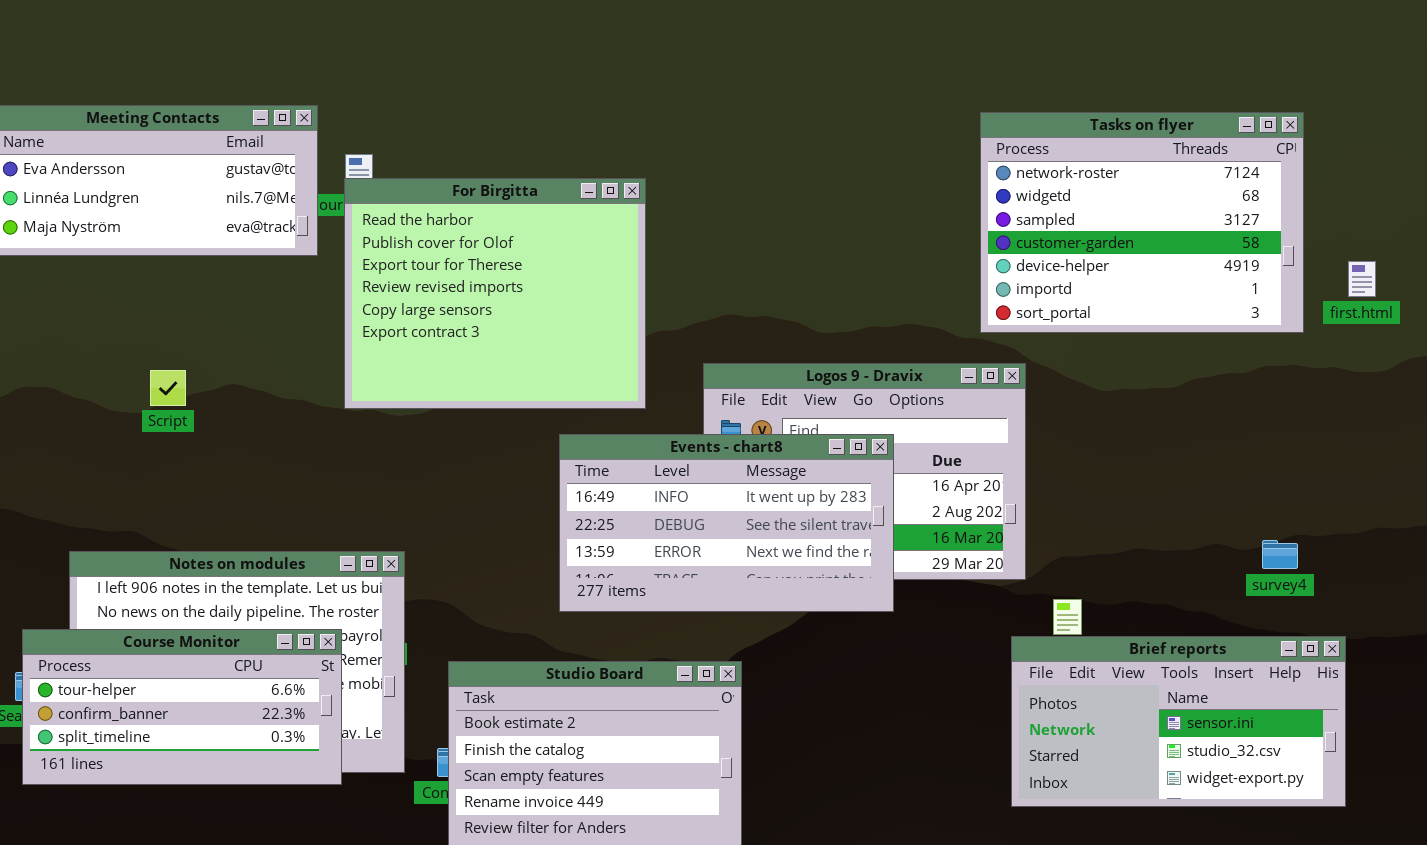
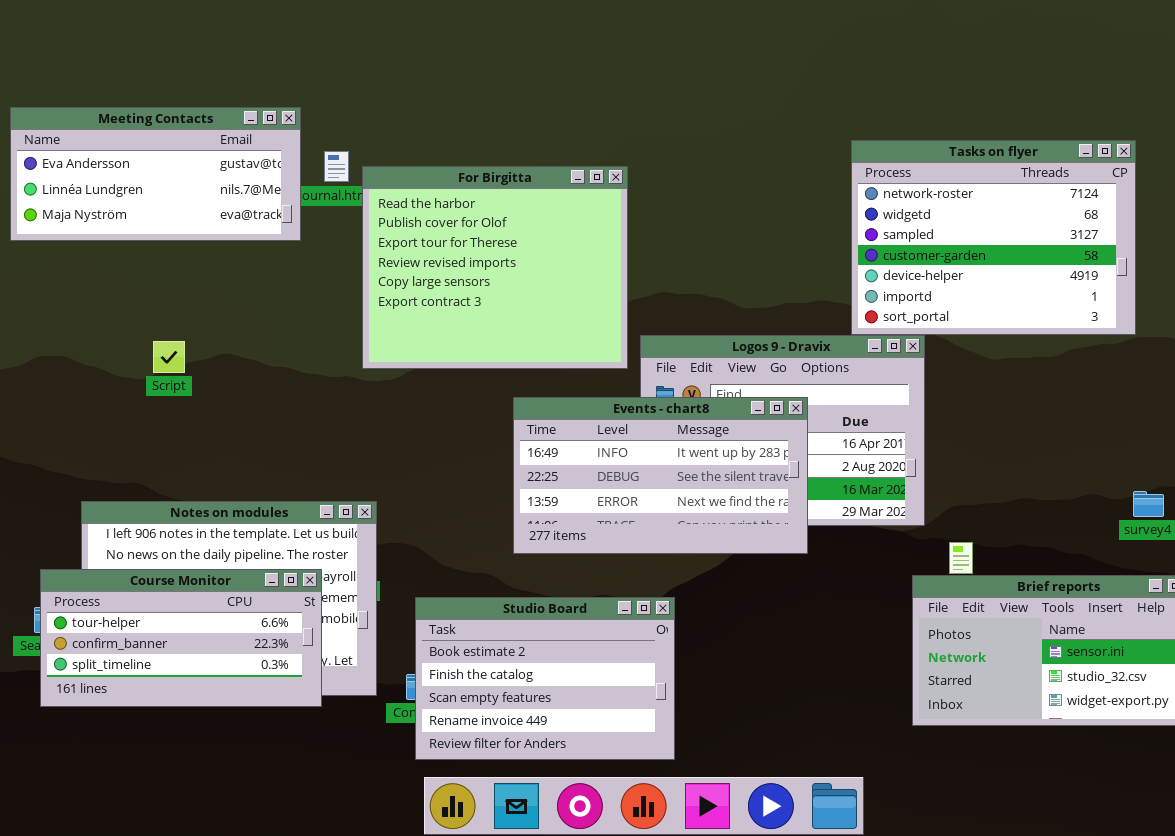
Tasks on flyer: [980,112,1304,333] -> [851,140,1136,335], moved
For Birgitta: [344,178,646,409] -> [362,166,628,369], moved

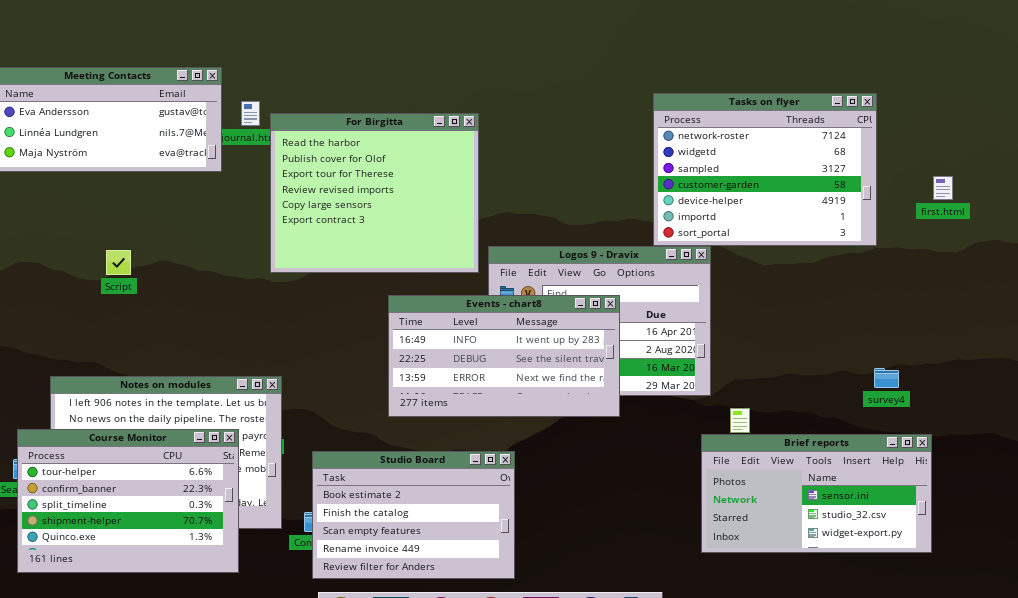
Course Monitor: [40,569,322,707] -> [17,429,239,573], resized

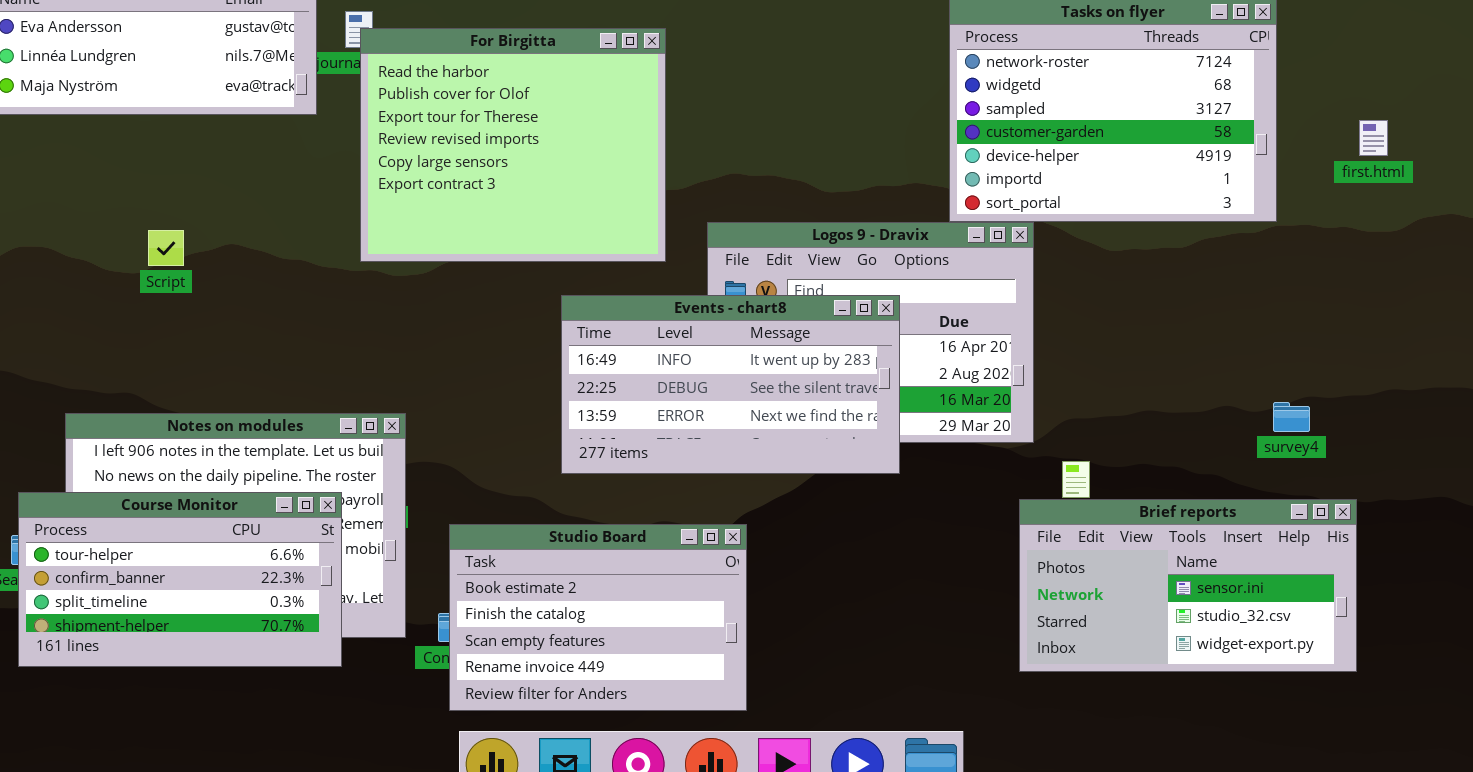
For Birgitta: [270,113,479,273] -> [360,28,666,262], moved
Course Monitor: [17,429,239,573] -> [18,492,342,667], resized

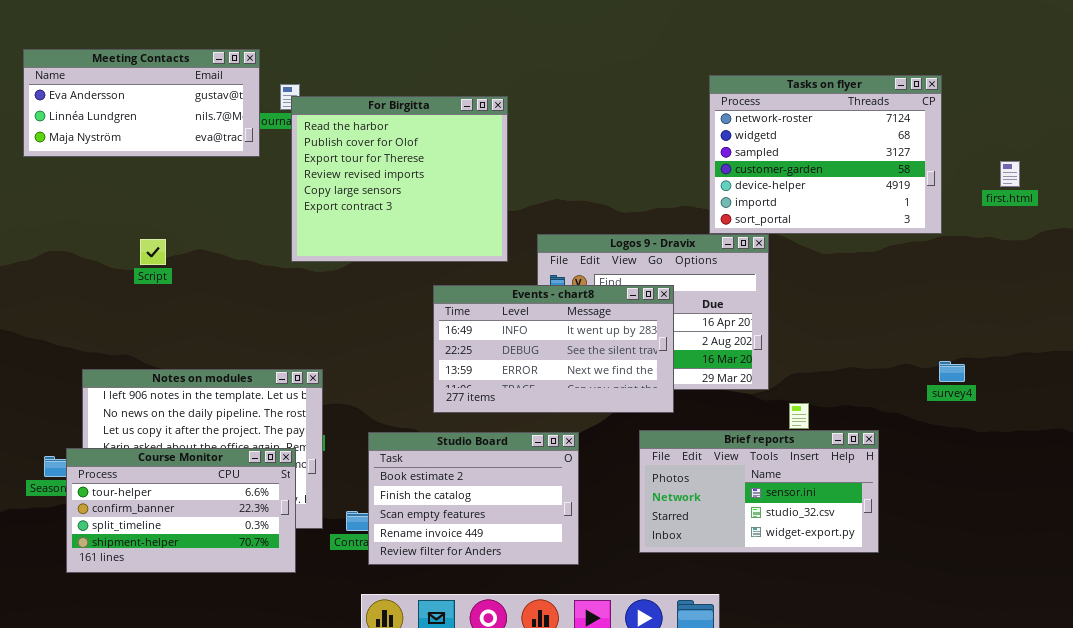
Course Monitor: [18,492,342,667] -> [66,448,296,573], moved
Brief reports: [1019,499,1357,672] -> [639,430,879,553], moved
Studio Board: [449,524,747,711] -> [368,432,579,565], moved

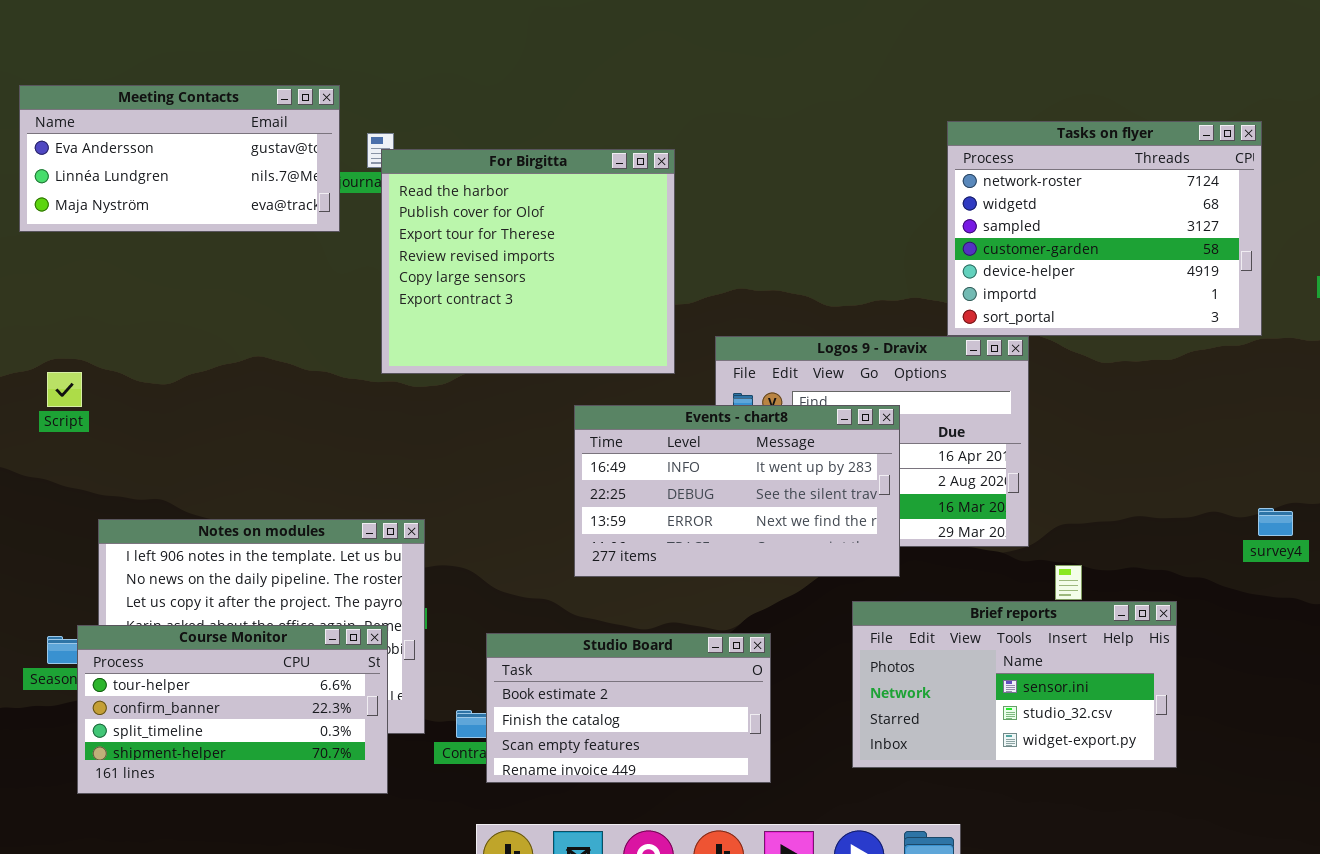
Script: [140,239,166,265] -> [47,372,82,407], moved
Studio Board: [368,432,579,565] -> [486,633,771,783], resized

